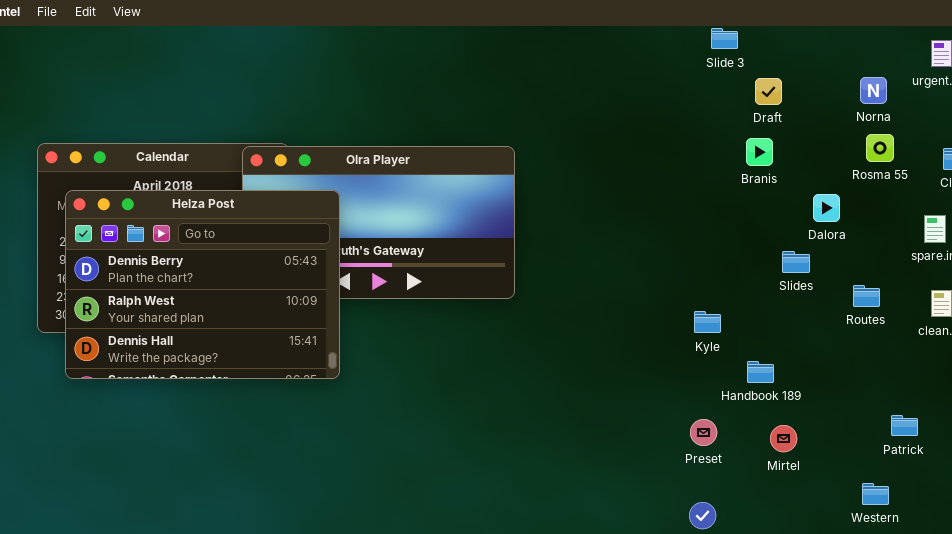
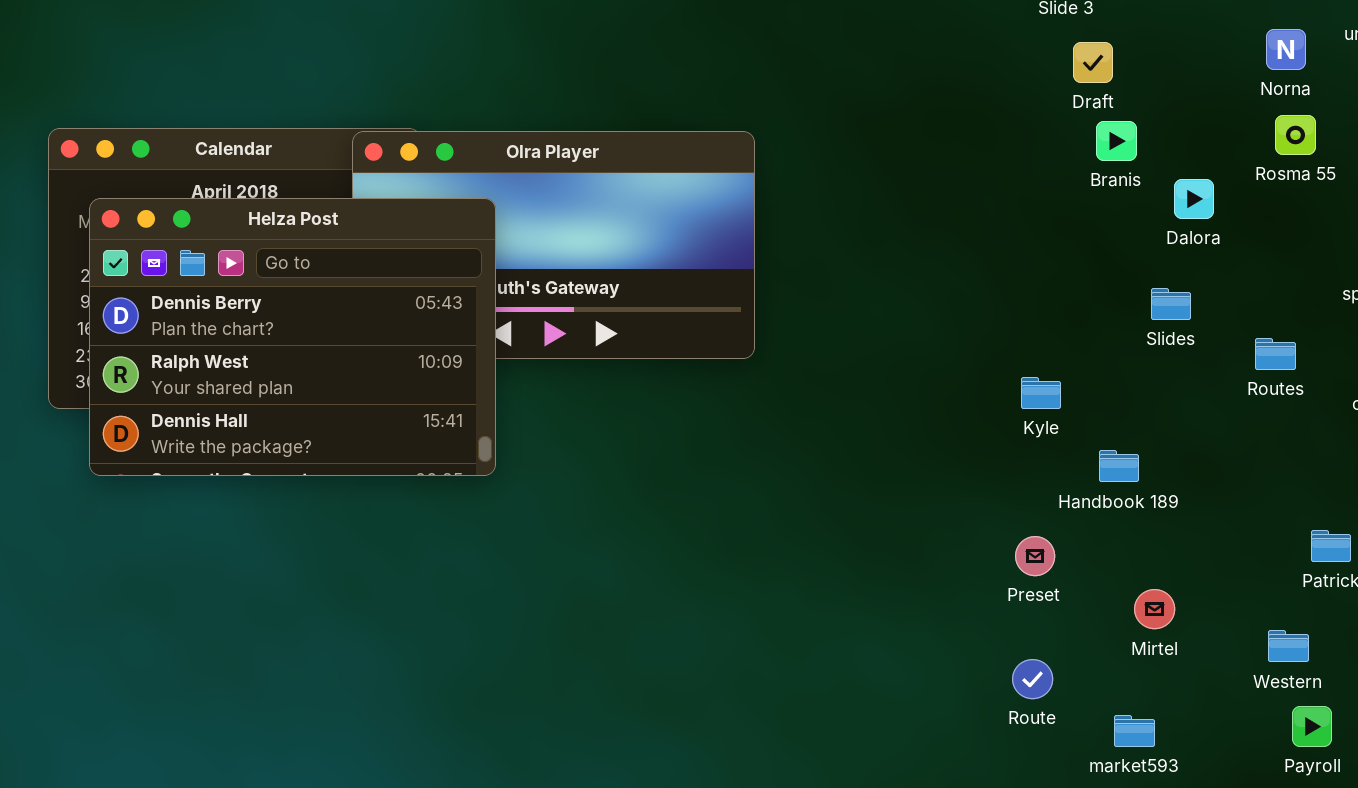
Draft: [755,78,782,105] -> [1073,42,1113,83], moved
Dalora: [813,194,840,222] -> [1174,179,1214,219], moved
Mirtel: [770,425,797,452] -> [1134,589,1175,629], moved

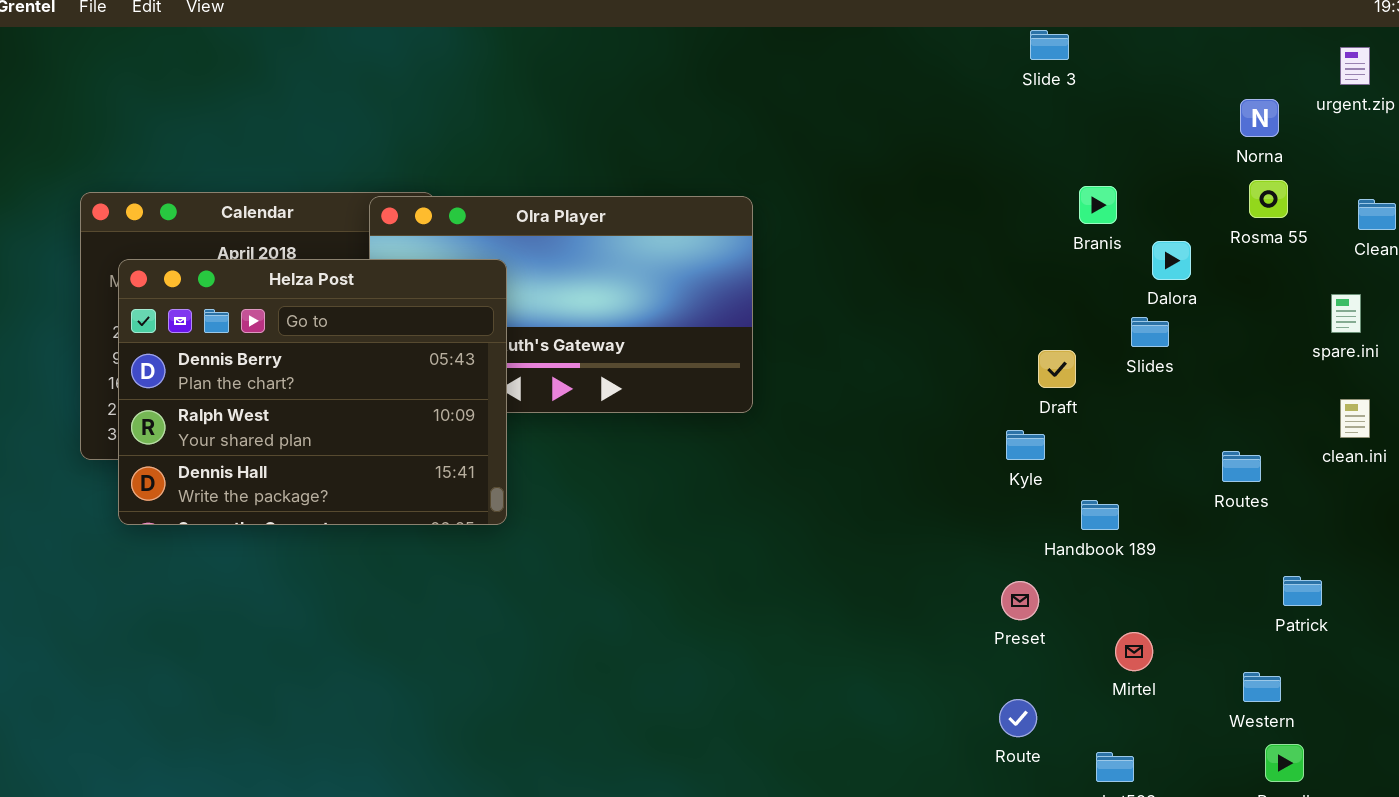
Draft: [1073,42,1113,83] -> [1038,350,1076,388], moved
Slides: [1151,288,1191,320] -> [1131,317,1169,347], moved
Routes: [1255,338,1296,370] -> [1222,451,1261,482], moved

